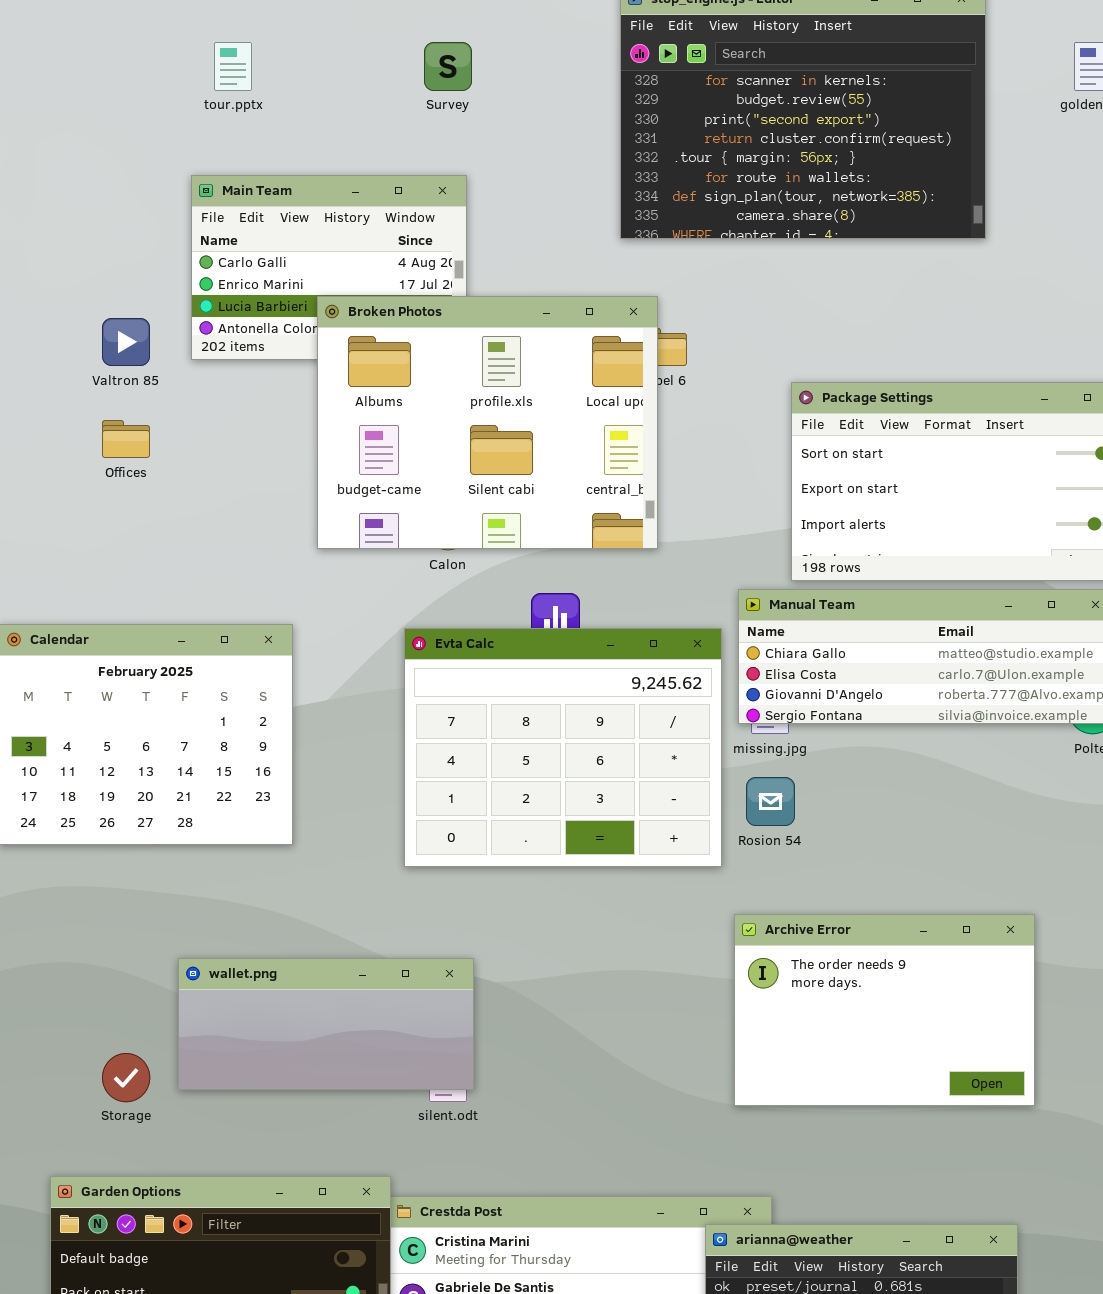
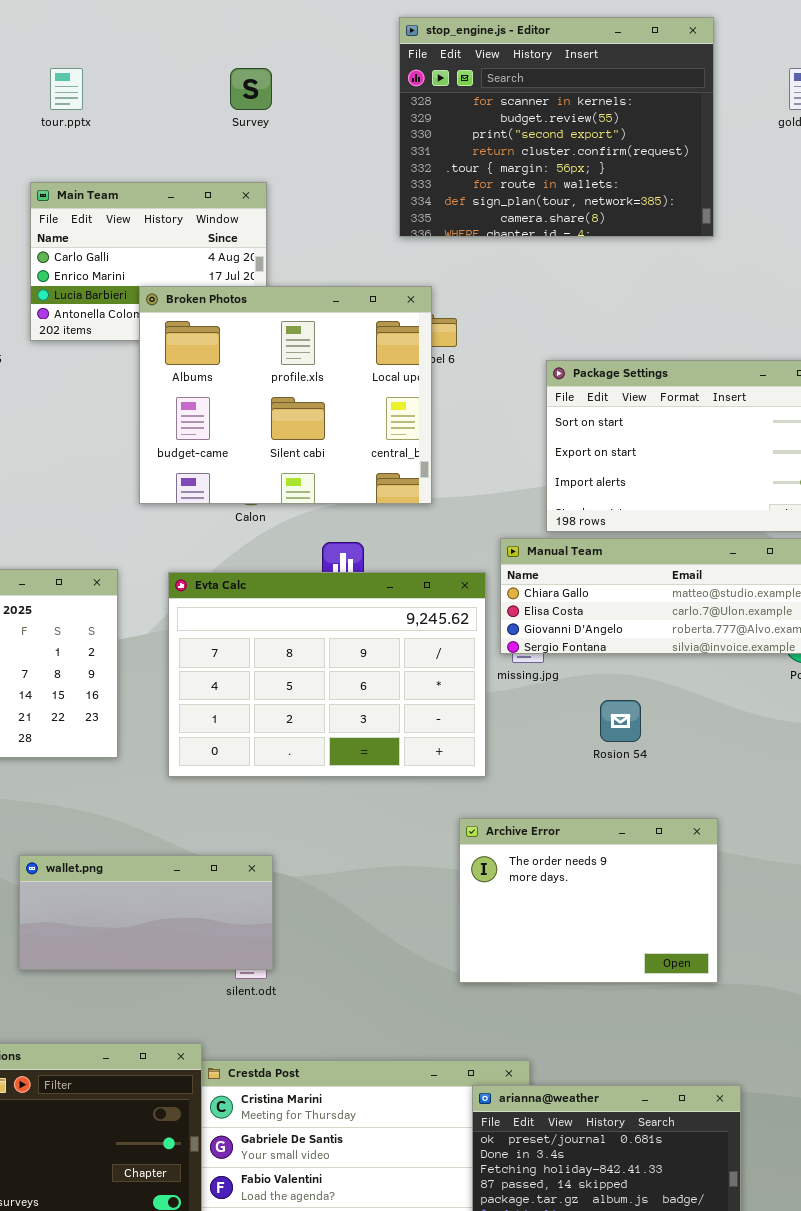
Evta Calc: [404,628,722,867] -> [168,572,486,777], resized
Rosion 54: [746,777,795,826] -> [600,700,641,742], moved
Archive Error: [734,914,1035,1106] -> [459,818,718,983], moved

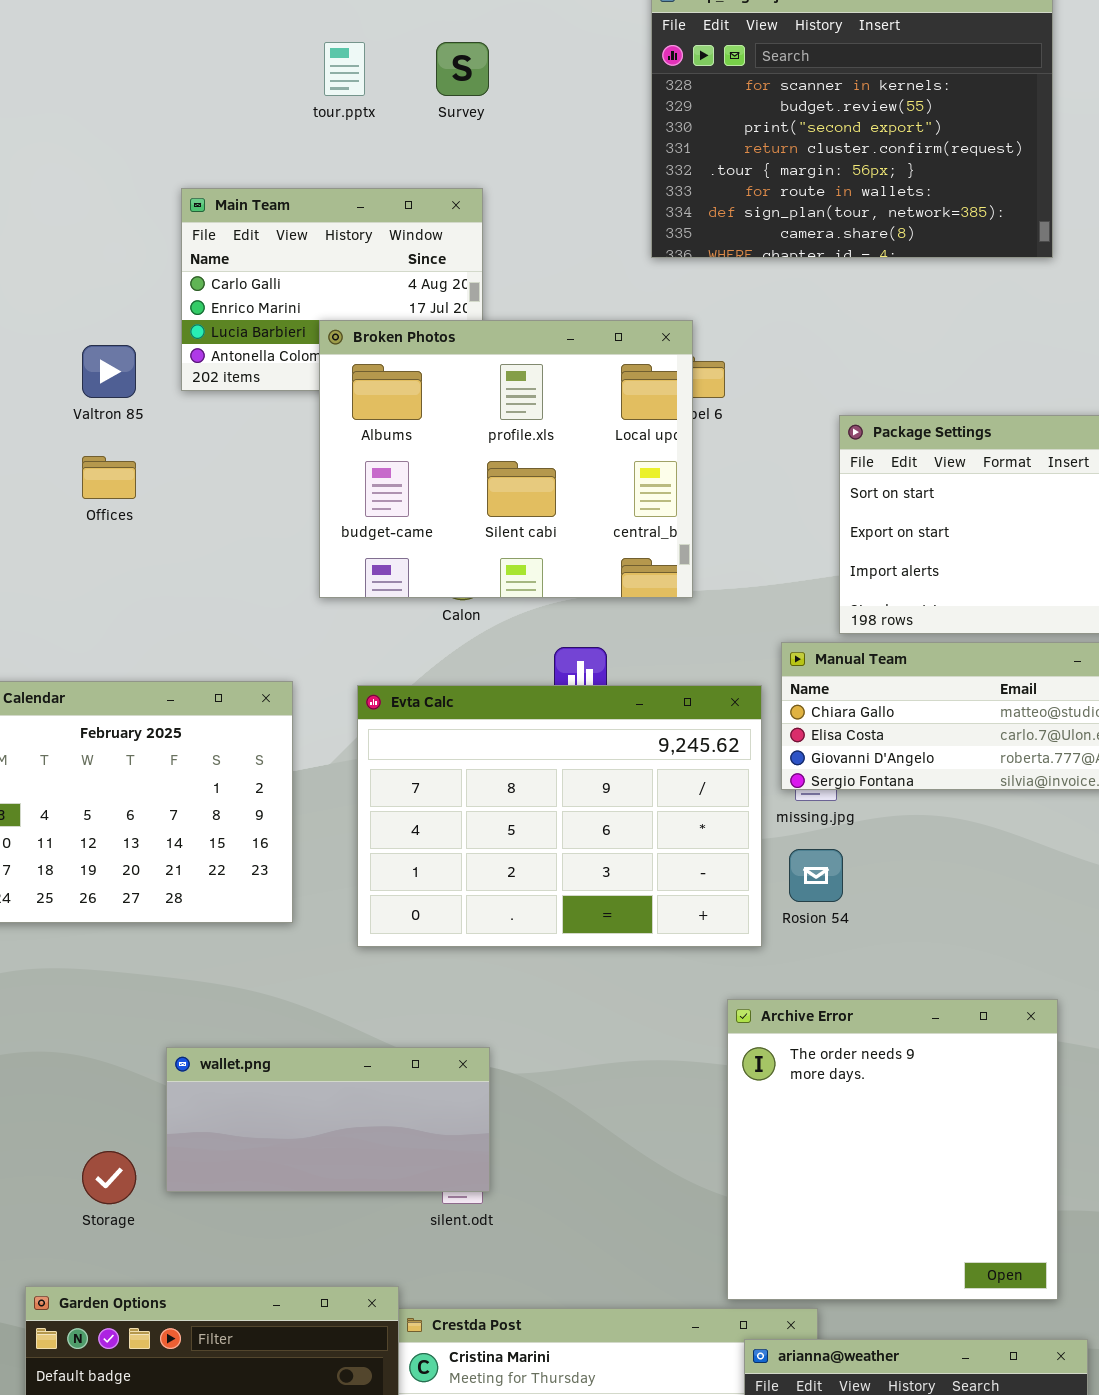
tour.pptx: [50,68,83,110] -> [324,42,365,96], moved
Rosion 54: [600,700,641,742] -> [789,849,843,902], moved
Archive Error: [459,818,718,983] -> [727,999,1058,1300], resized

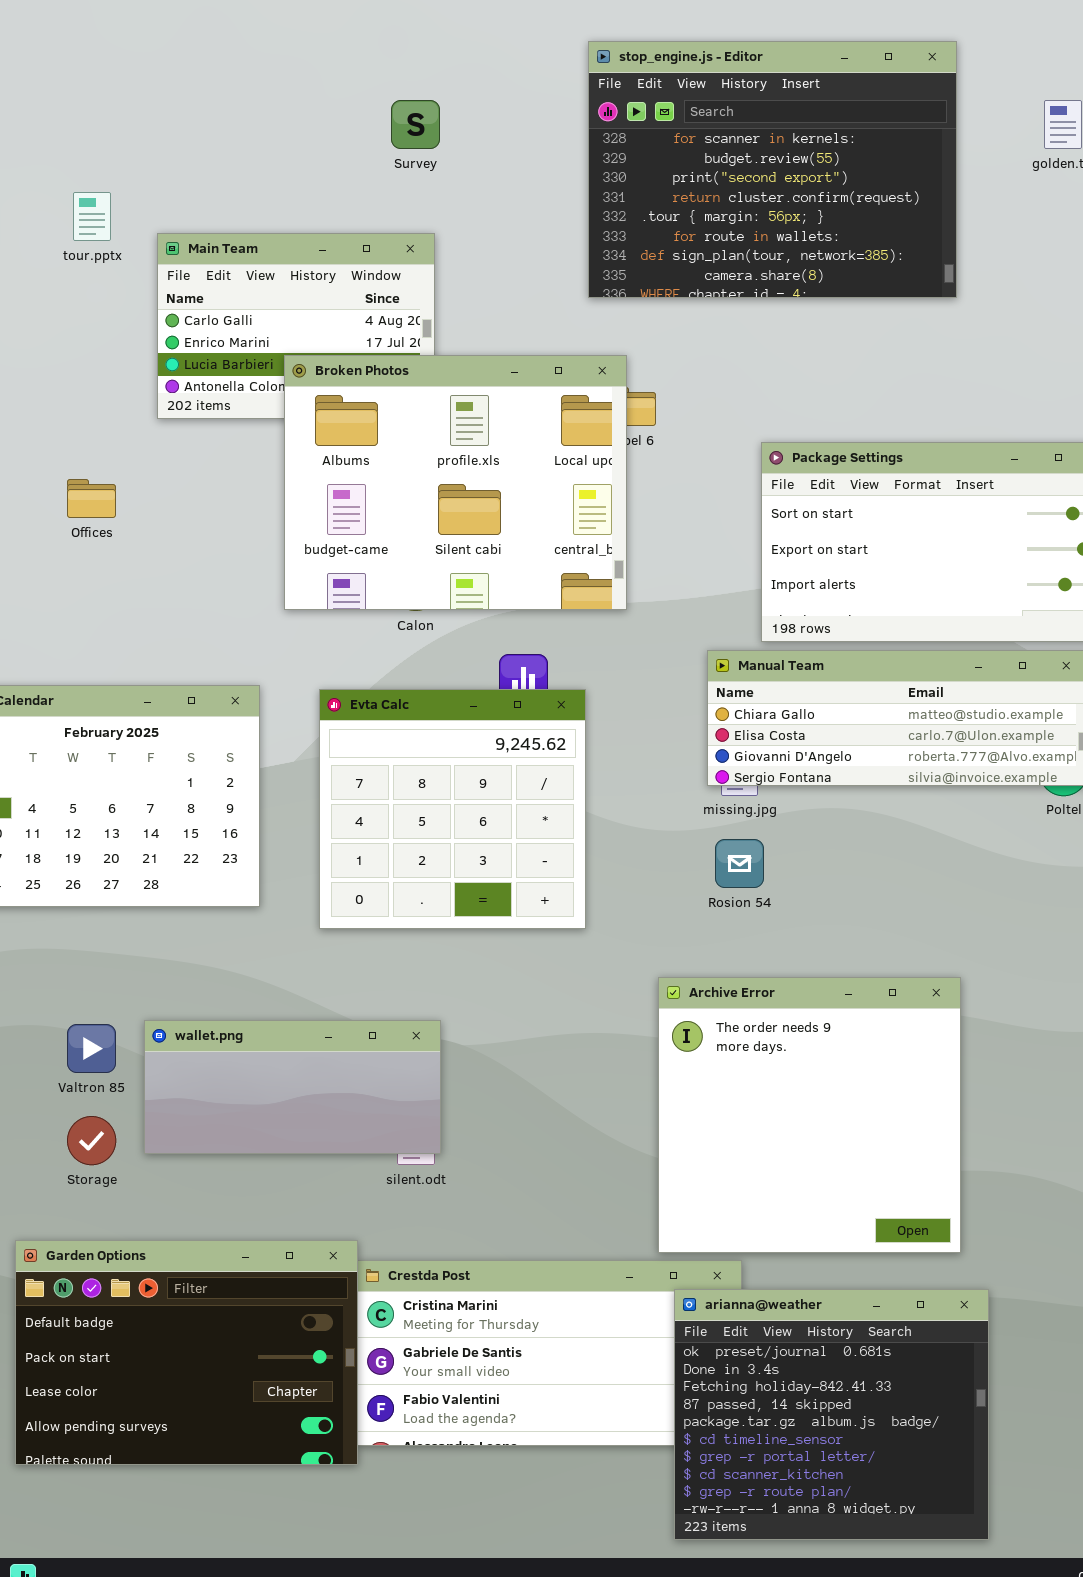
tour.pptx: [324,42,365,96] -> [73,192,111,241], moved
Valtron 85: [82,345,136,398] -> [67,1024,116,1073], moved
Evta Calc: [357,685,762,947] -> [319,689,586,929], resized

